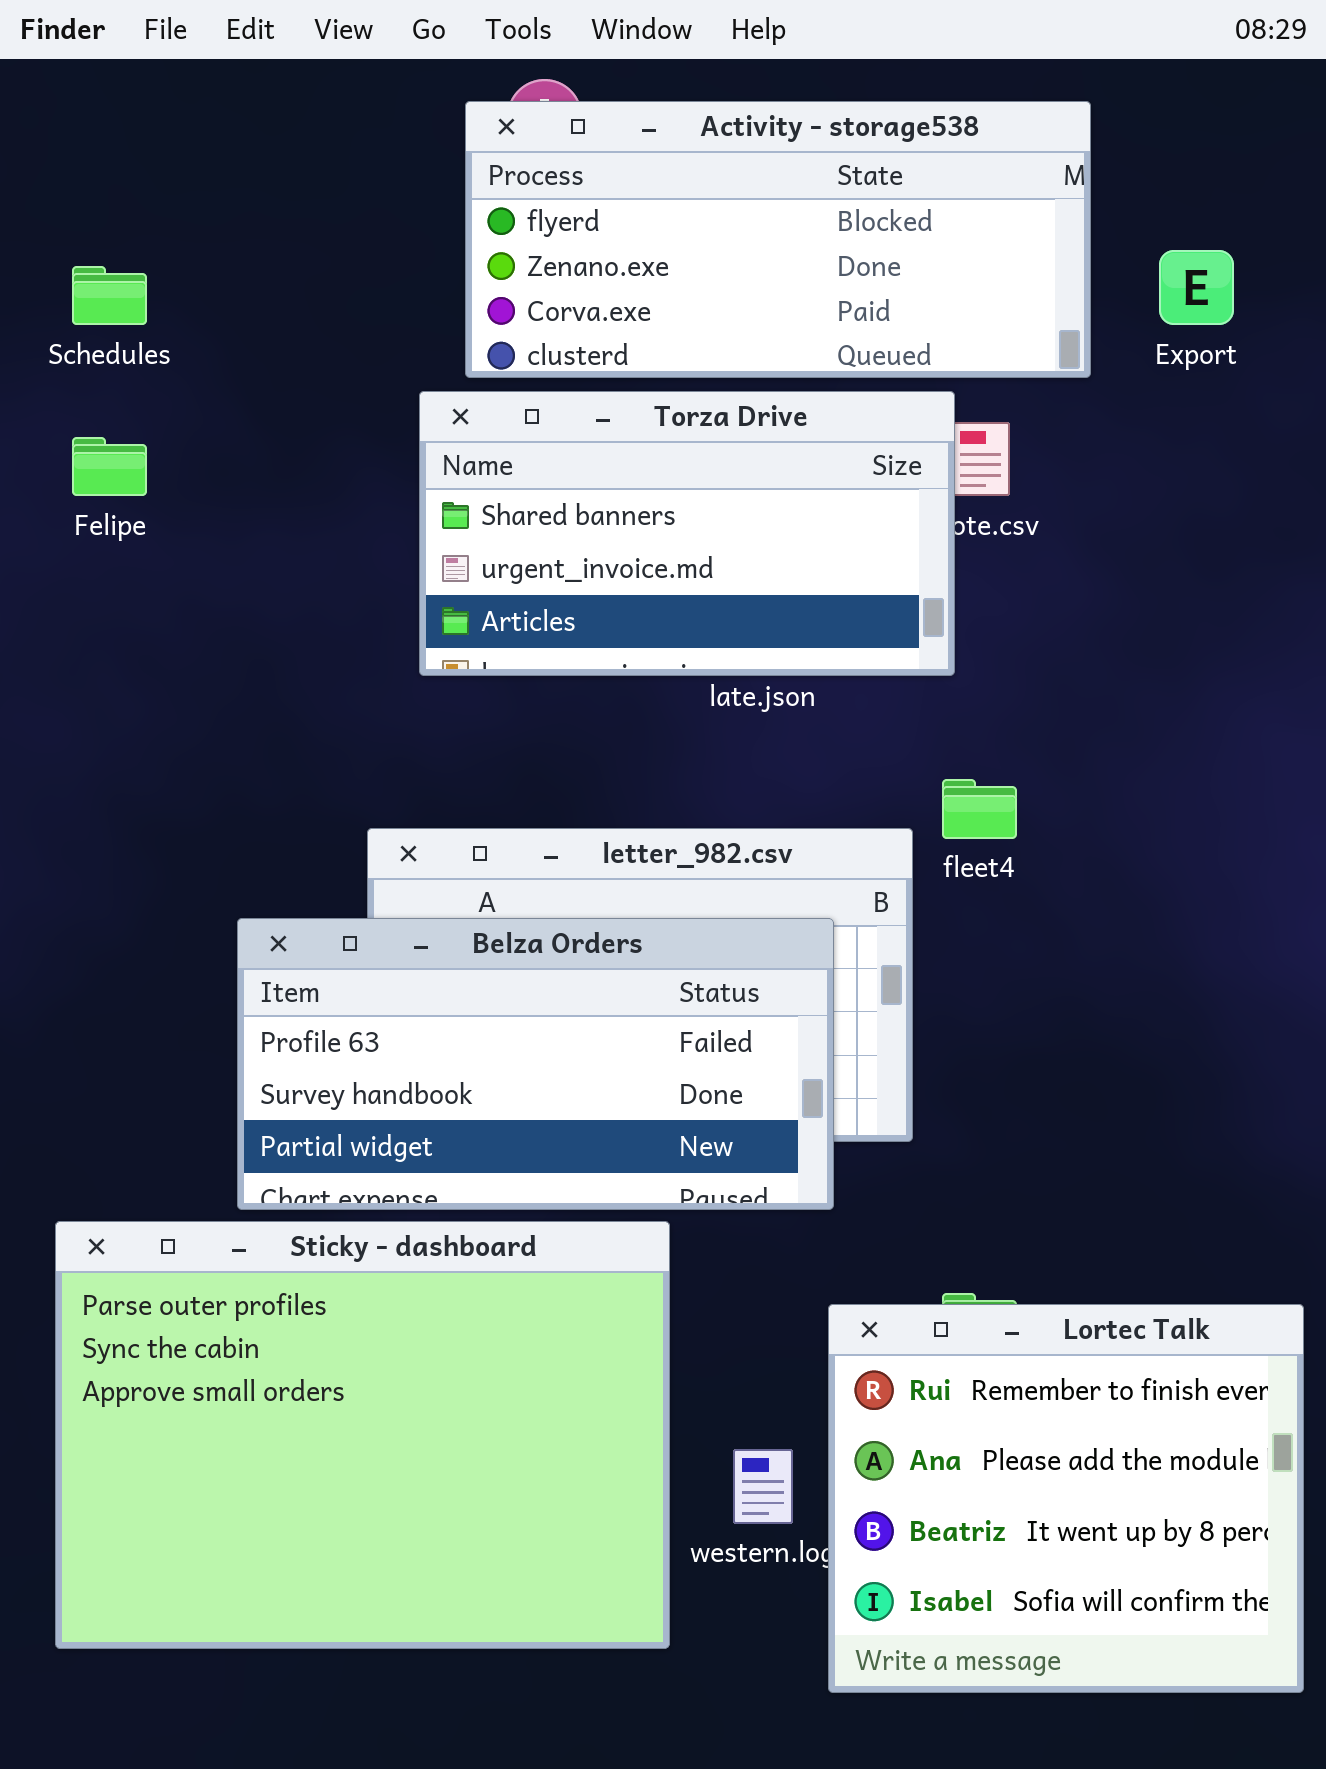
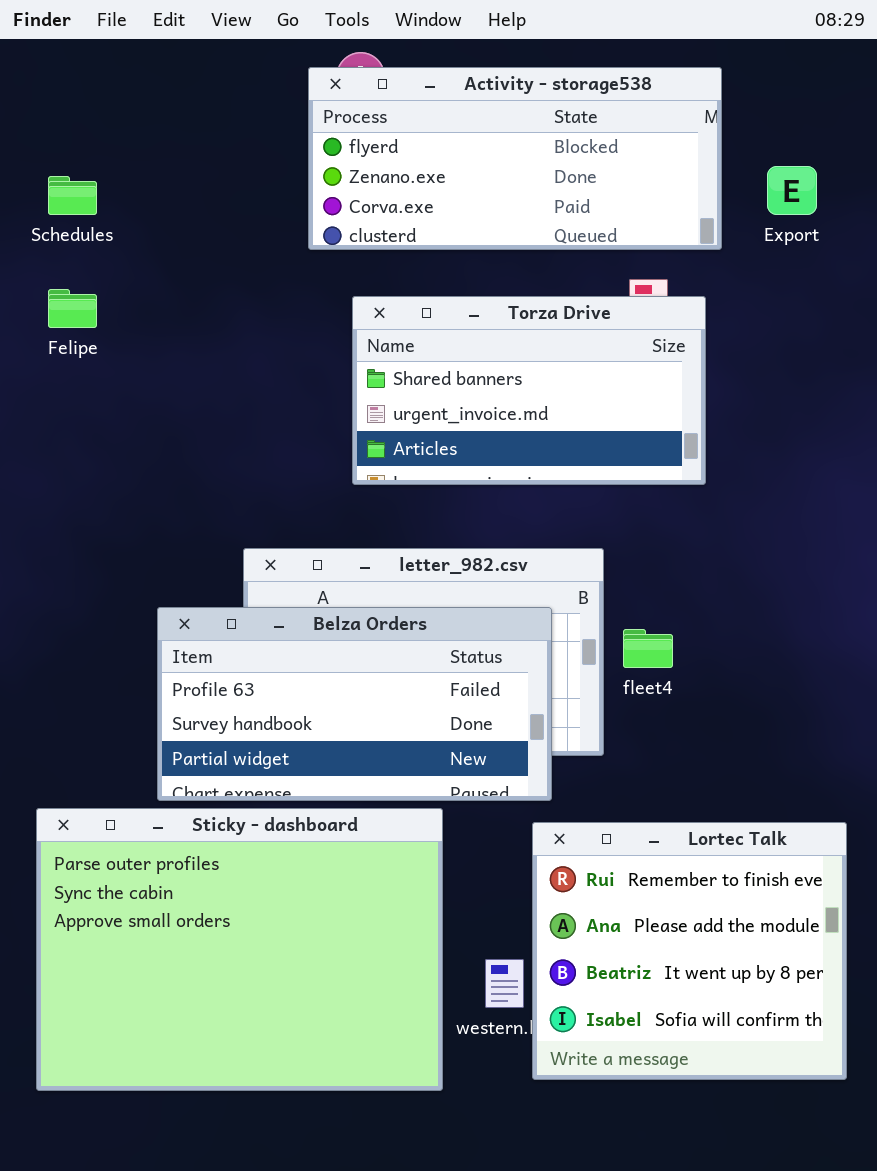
Torza Drive: [419,391,955,676] -> [352,296,706,485], moved
fleet4: [942,779,1017,839] -> [623,629,673,668], moved
Lortec Talk: [828,1304,1304,1693] -> [532,822,847,1080], moved

